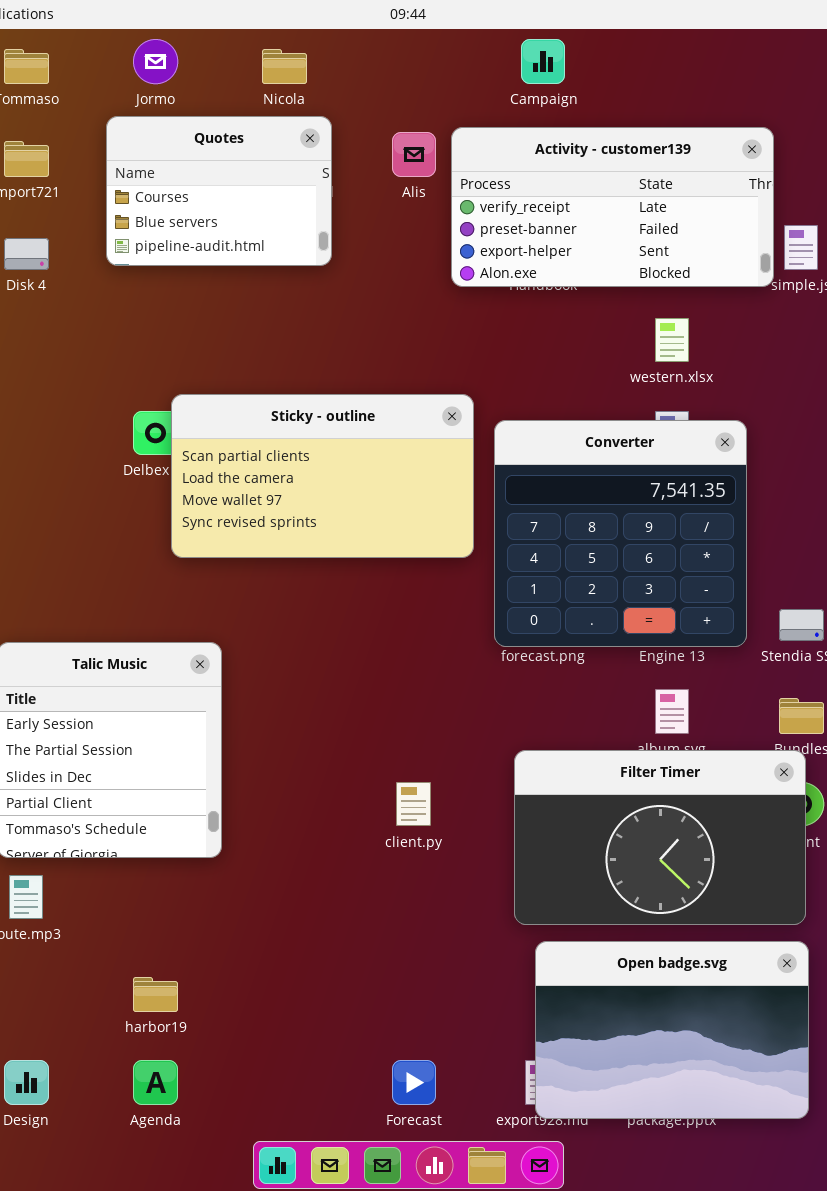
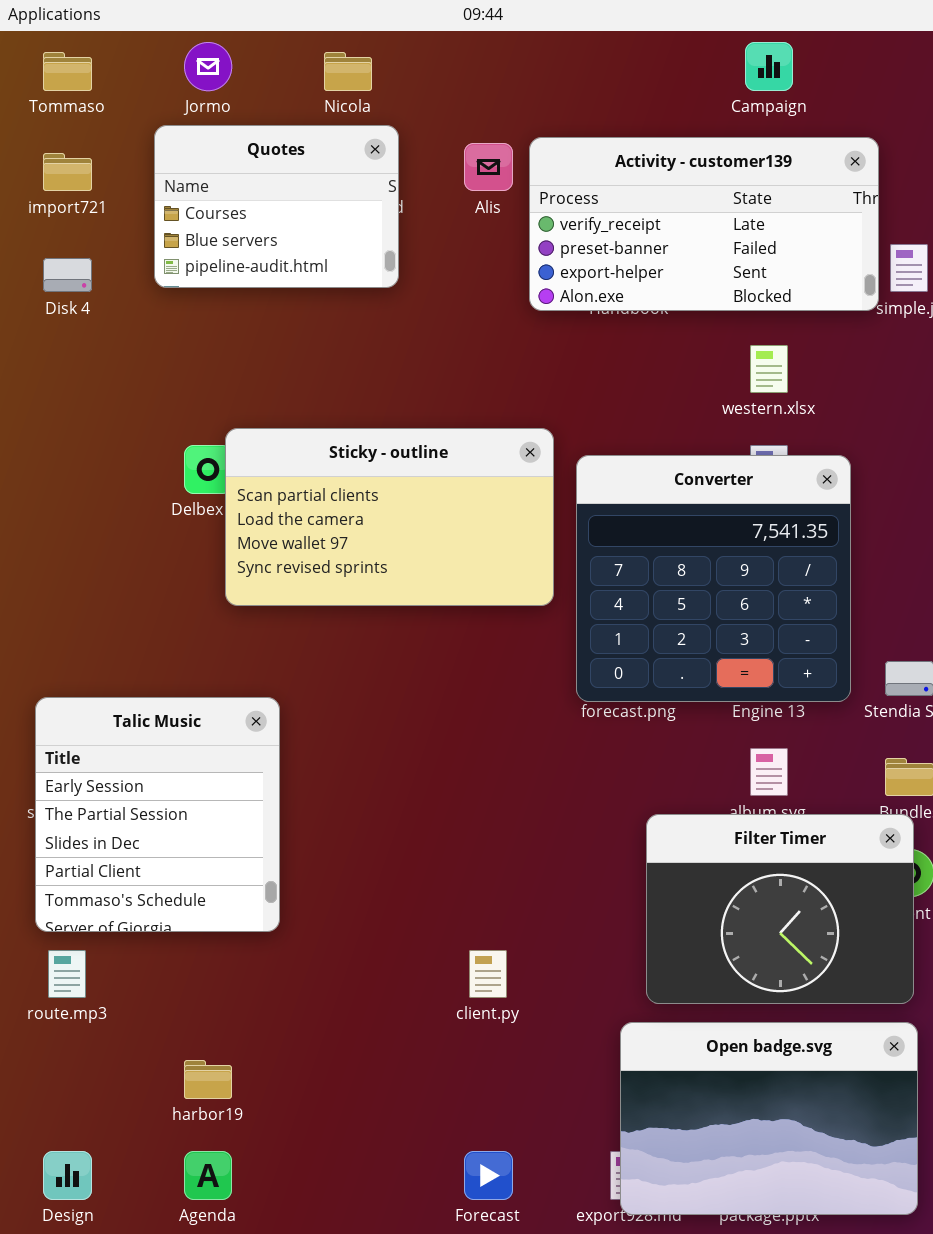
Campaign: [521,39,565,84] -> [745,42,793,91], moved
Filter Timer: [514,750,806,925] -> [646,814,914,1004], resized
client.py: [396,782,431,826] -> [469,950,507,998], moved

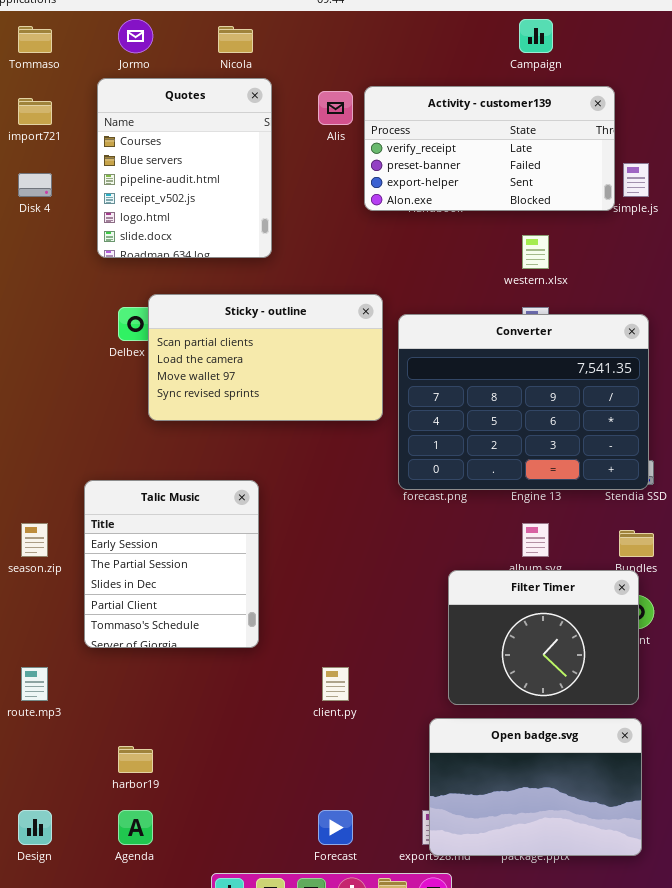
Quotes: [154,125,399,288] -> [97,78,272,258], resized
Converter: [576,455,851,702] -> [398,314,649,490], resized
Talic Music: [35,697,280,932] -> [84,480,259,648], moved

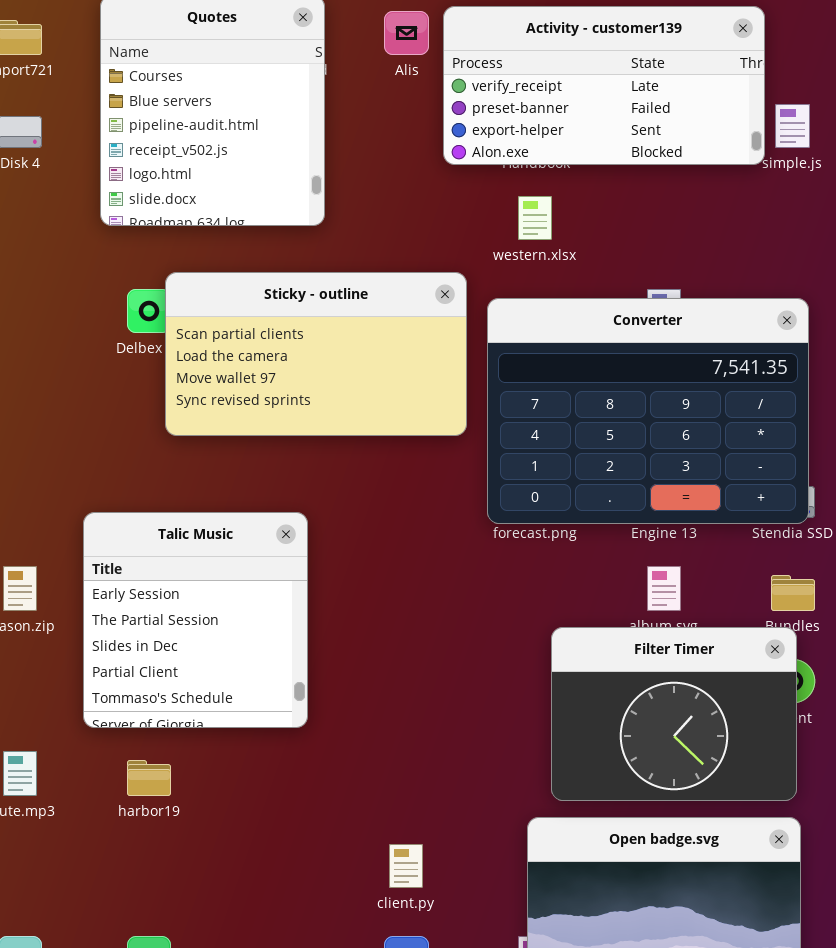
western.xlsx: [522,235,549,269] -> [518,196,552,240], moved
client.py: [322,667,349,701] -> [389,844,423,888], moved
harbor19: [118,746,153,773] -> [127,760,171,796], moved

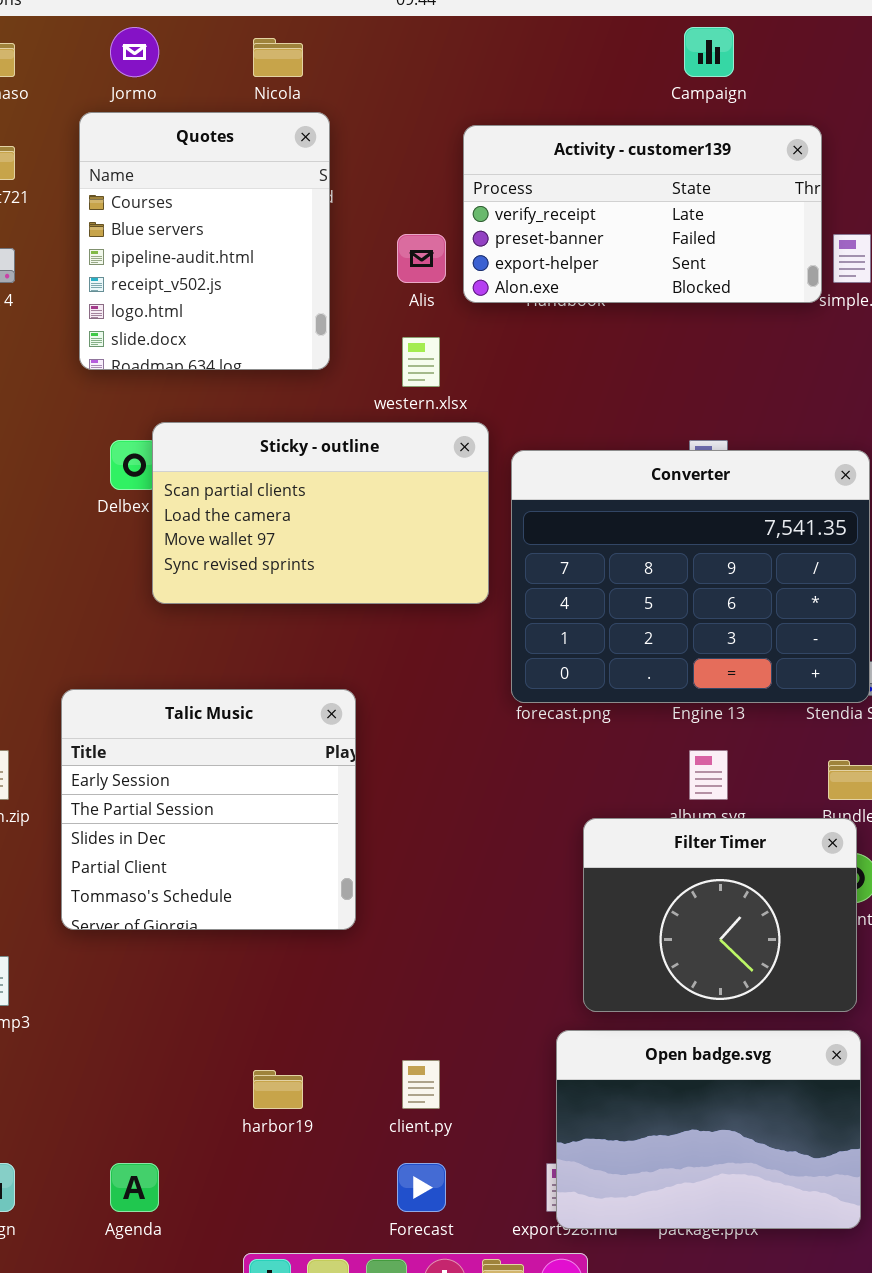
Alis: [384,11,429,55] -> [397,234,446,283], moved
western.xlsx: [518,196,552,240] -> [402,337,440,387], moved
Talic Music: [83,512,308,728] -> [61,689,356,930], resized
harbor19: [127,760,171,796] -> [253,1070,303,1109], moved

